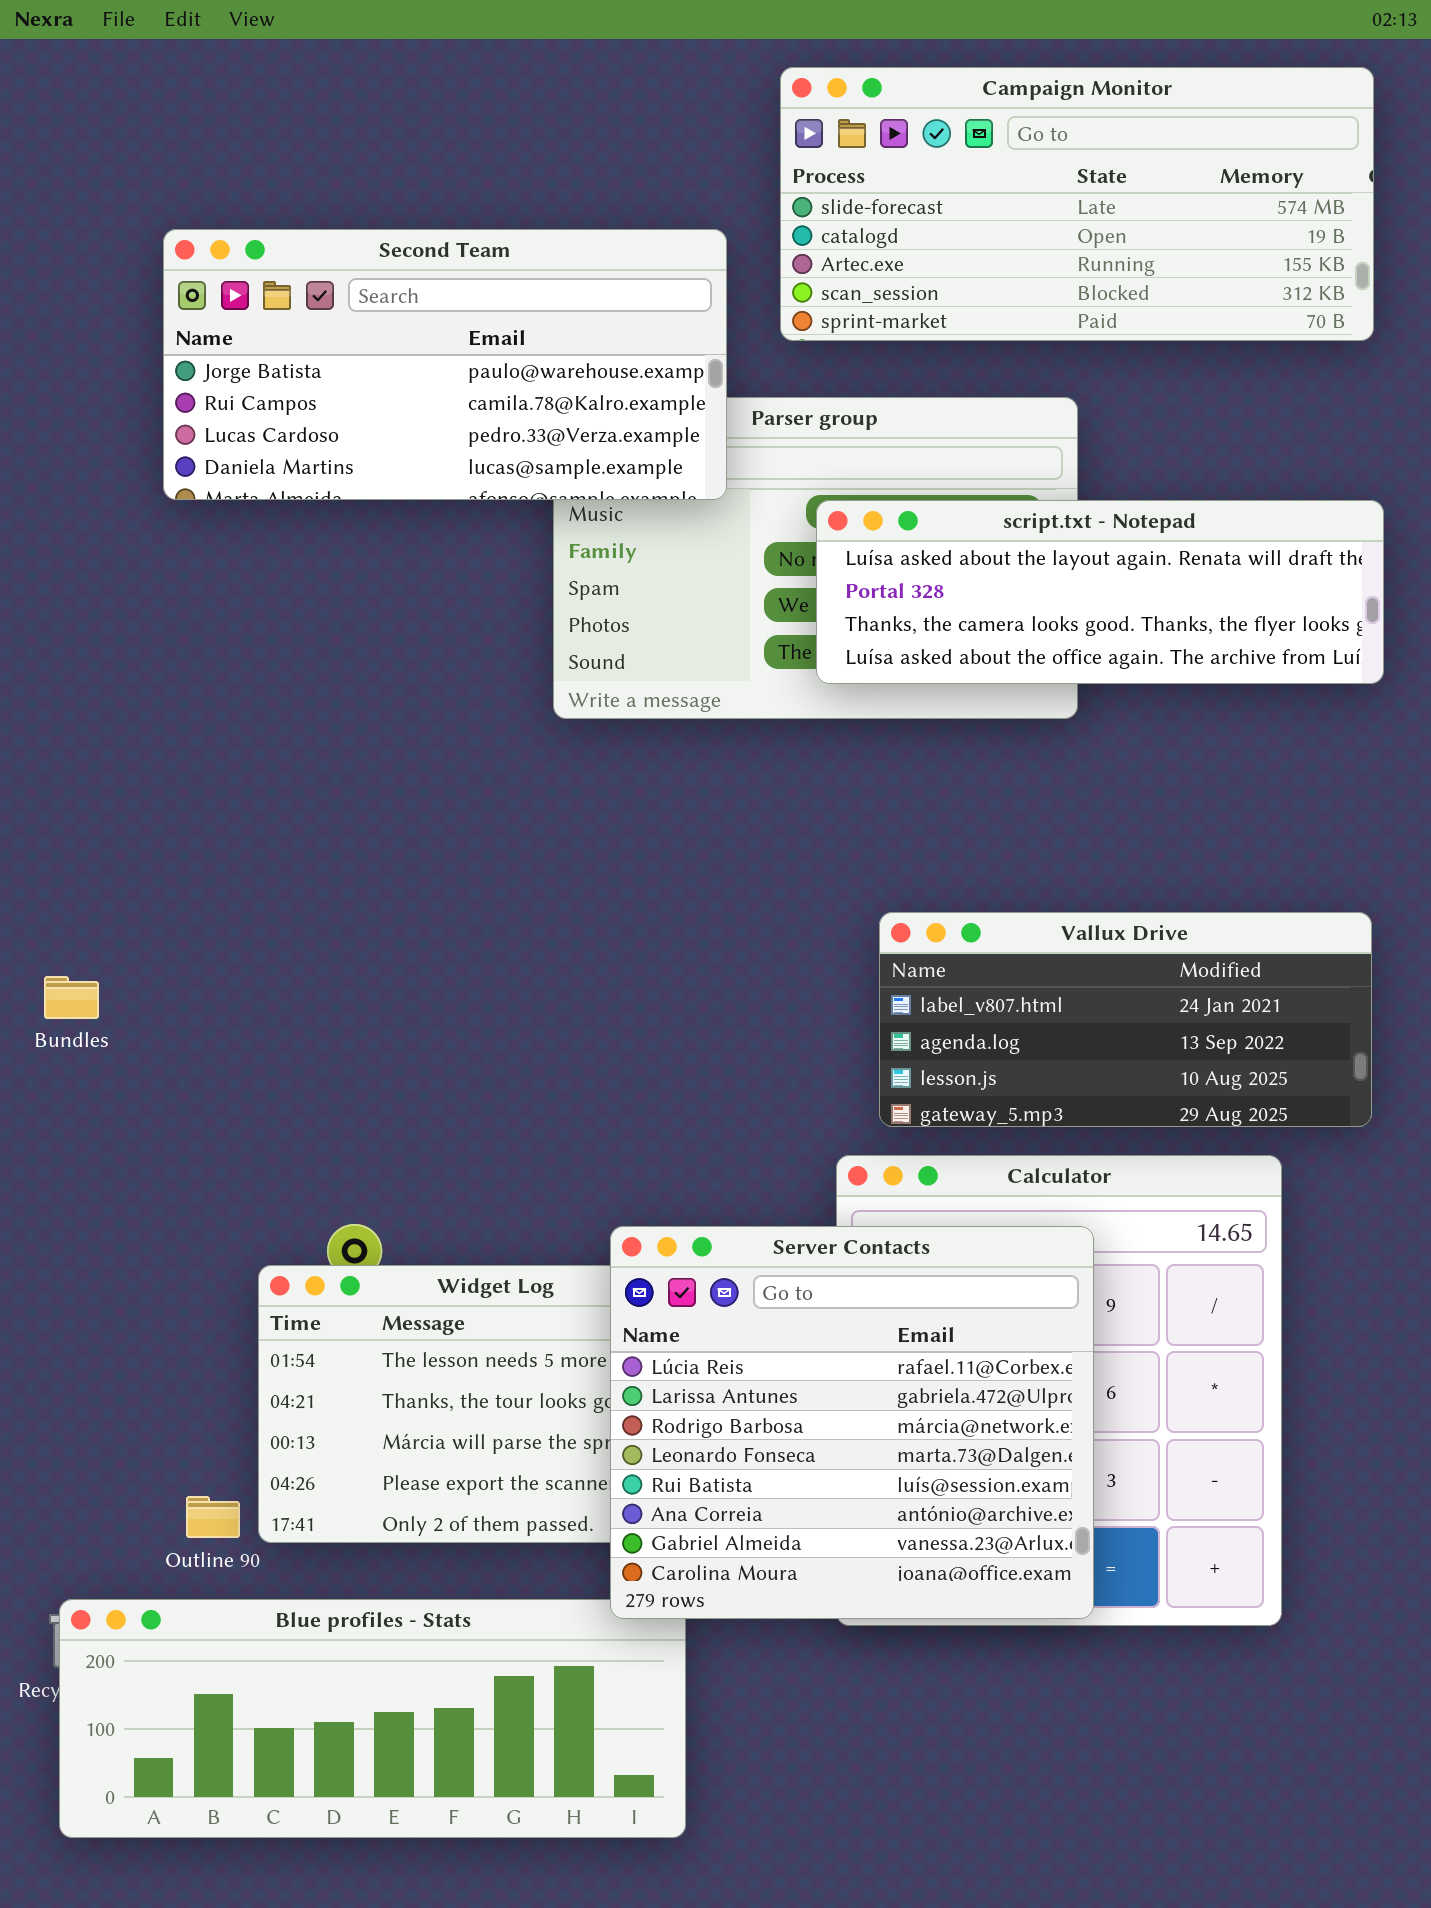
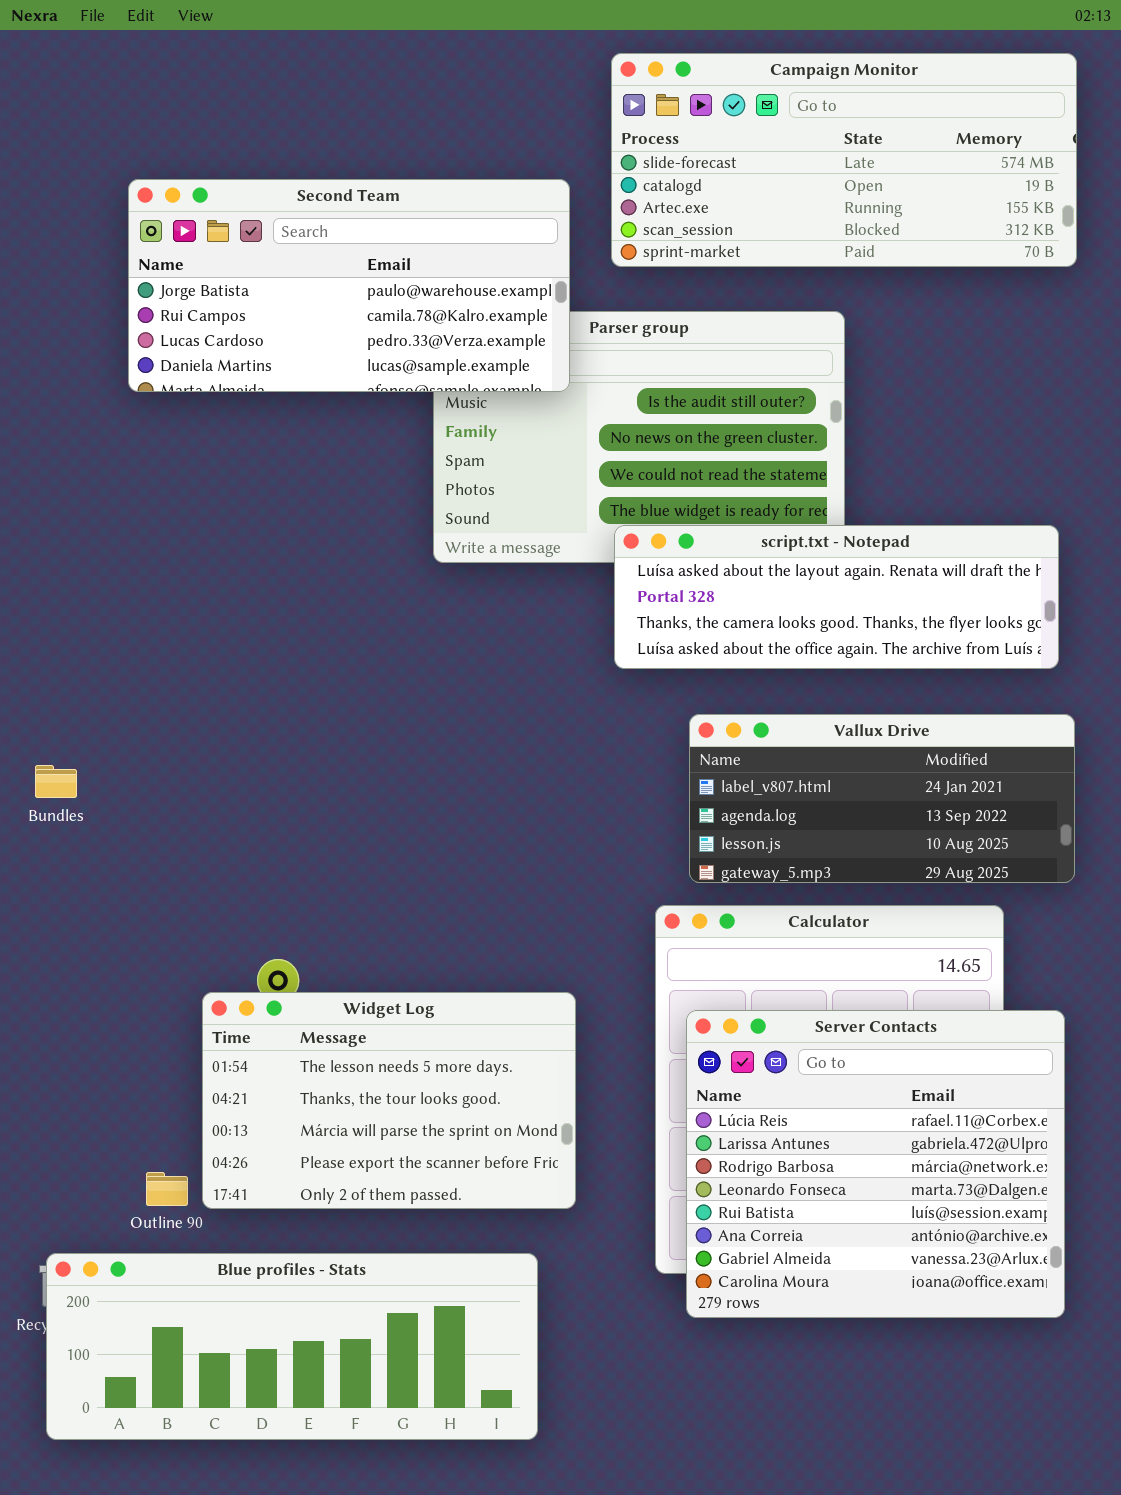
script.txt - Notepad: [816,500,1384,684] -> [614,525,1059,669], moved
Server Contacts: [610,1226,1094,1619] -> [686,1010,1065,1318], moved

